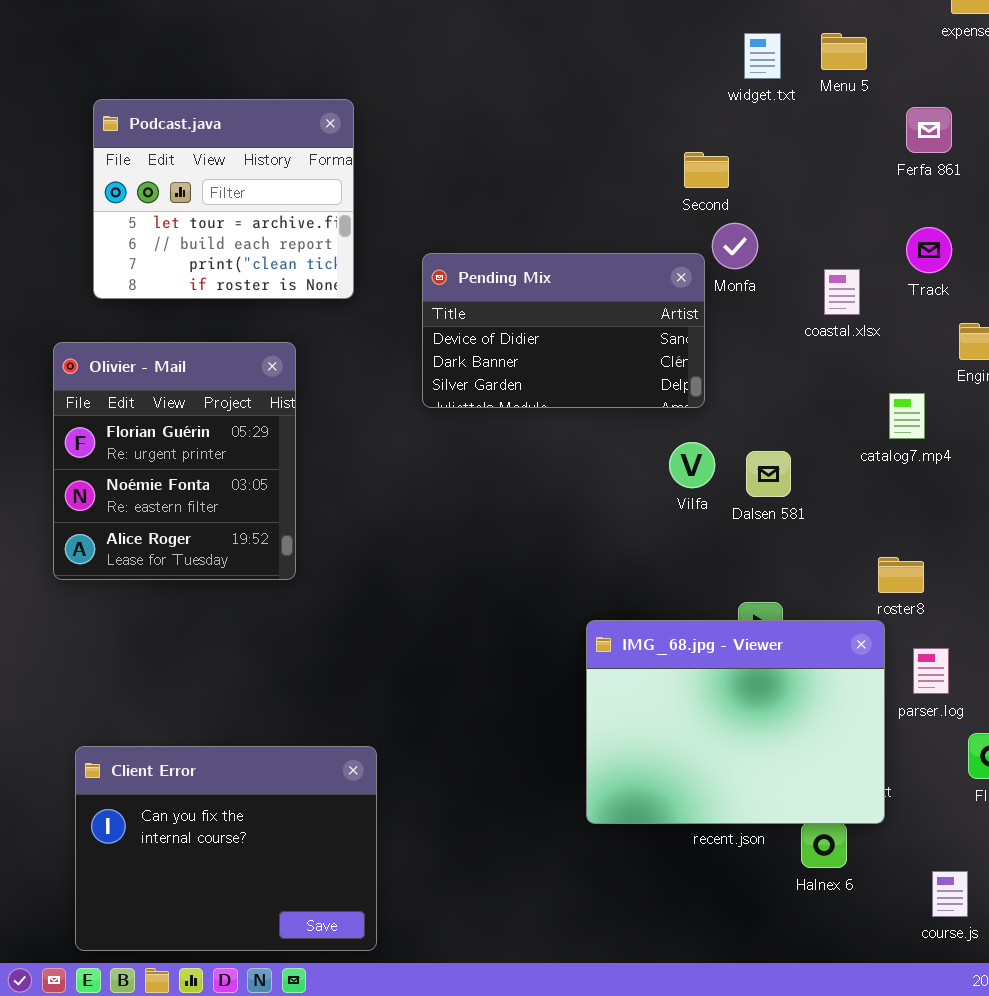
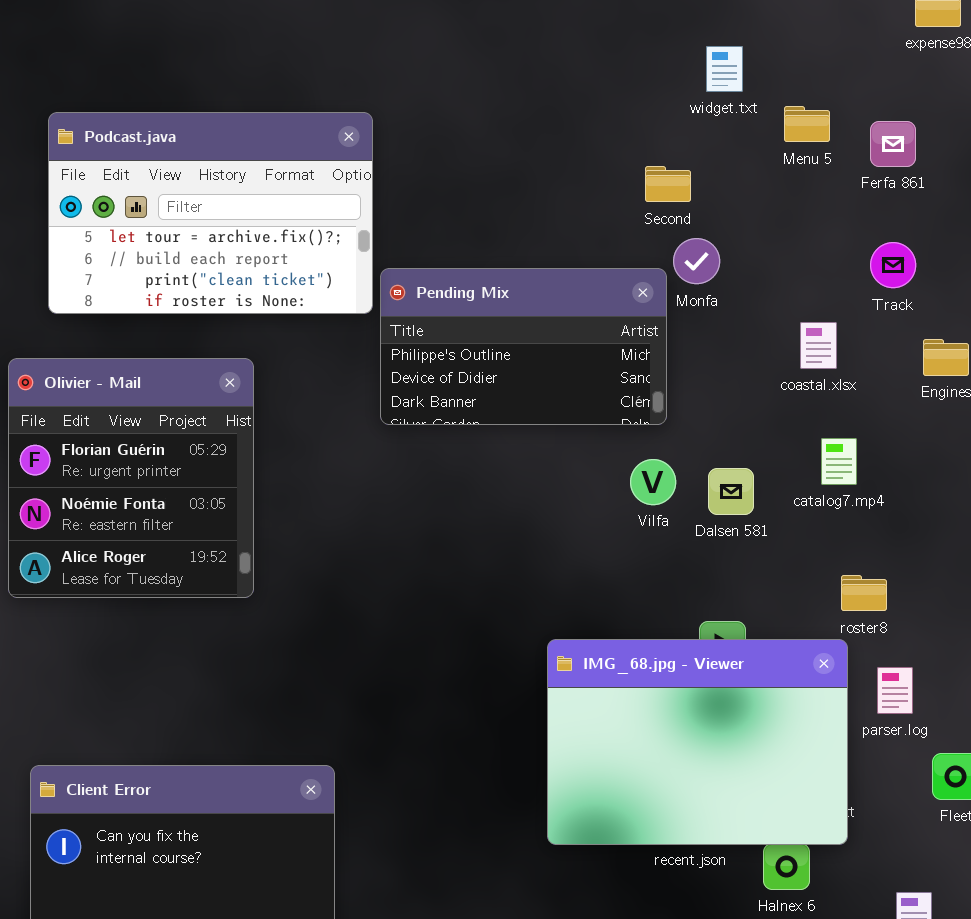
Menu 5: [821,33,867,70] -> [784,106,830,142], moved
Podcast.java: [93,99,354,299] -> [48,112,373,314], resized
Pending Mix: [422,253,705,408] -> [380,268,667,425], scrolled up 1 row
coastal.xlsx: [824,269,860,315] -> [800,322,837,369], moved
catalog7.mp4: [889,393,925,439] -> [821,438,857,485], moved

